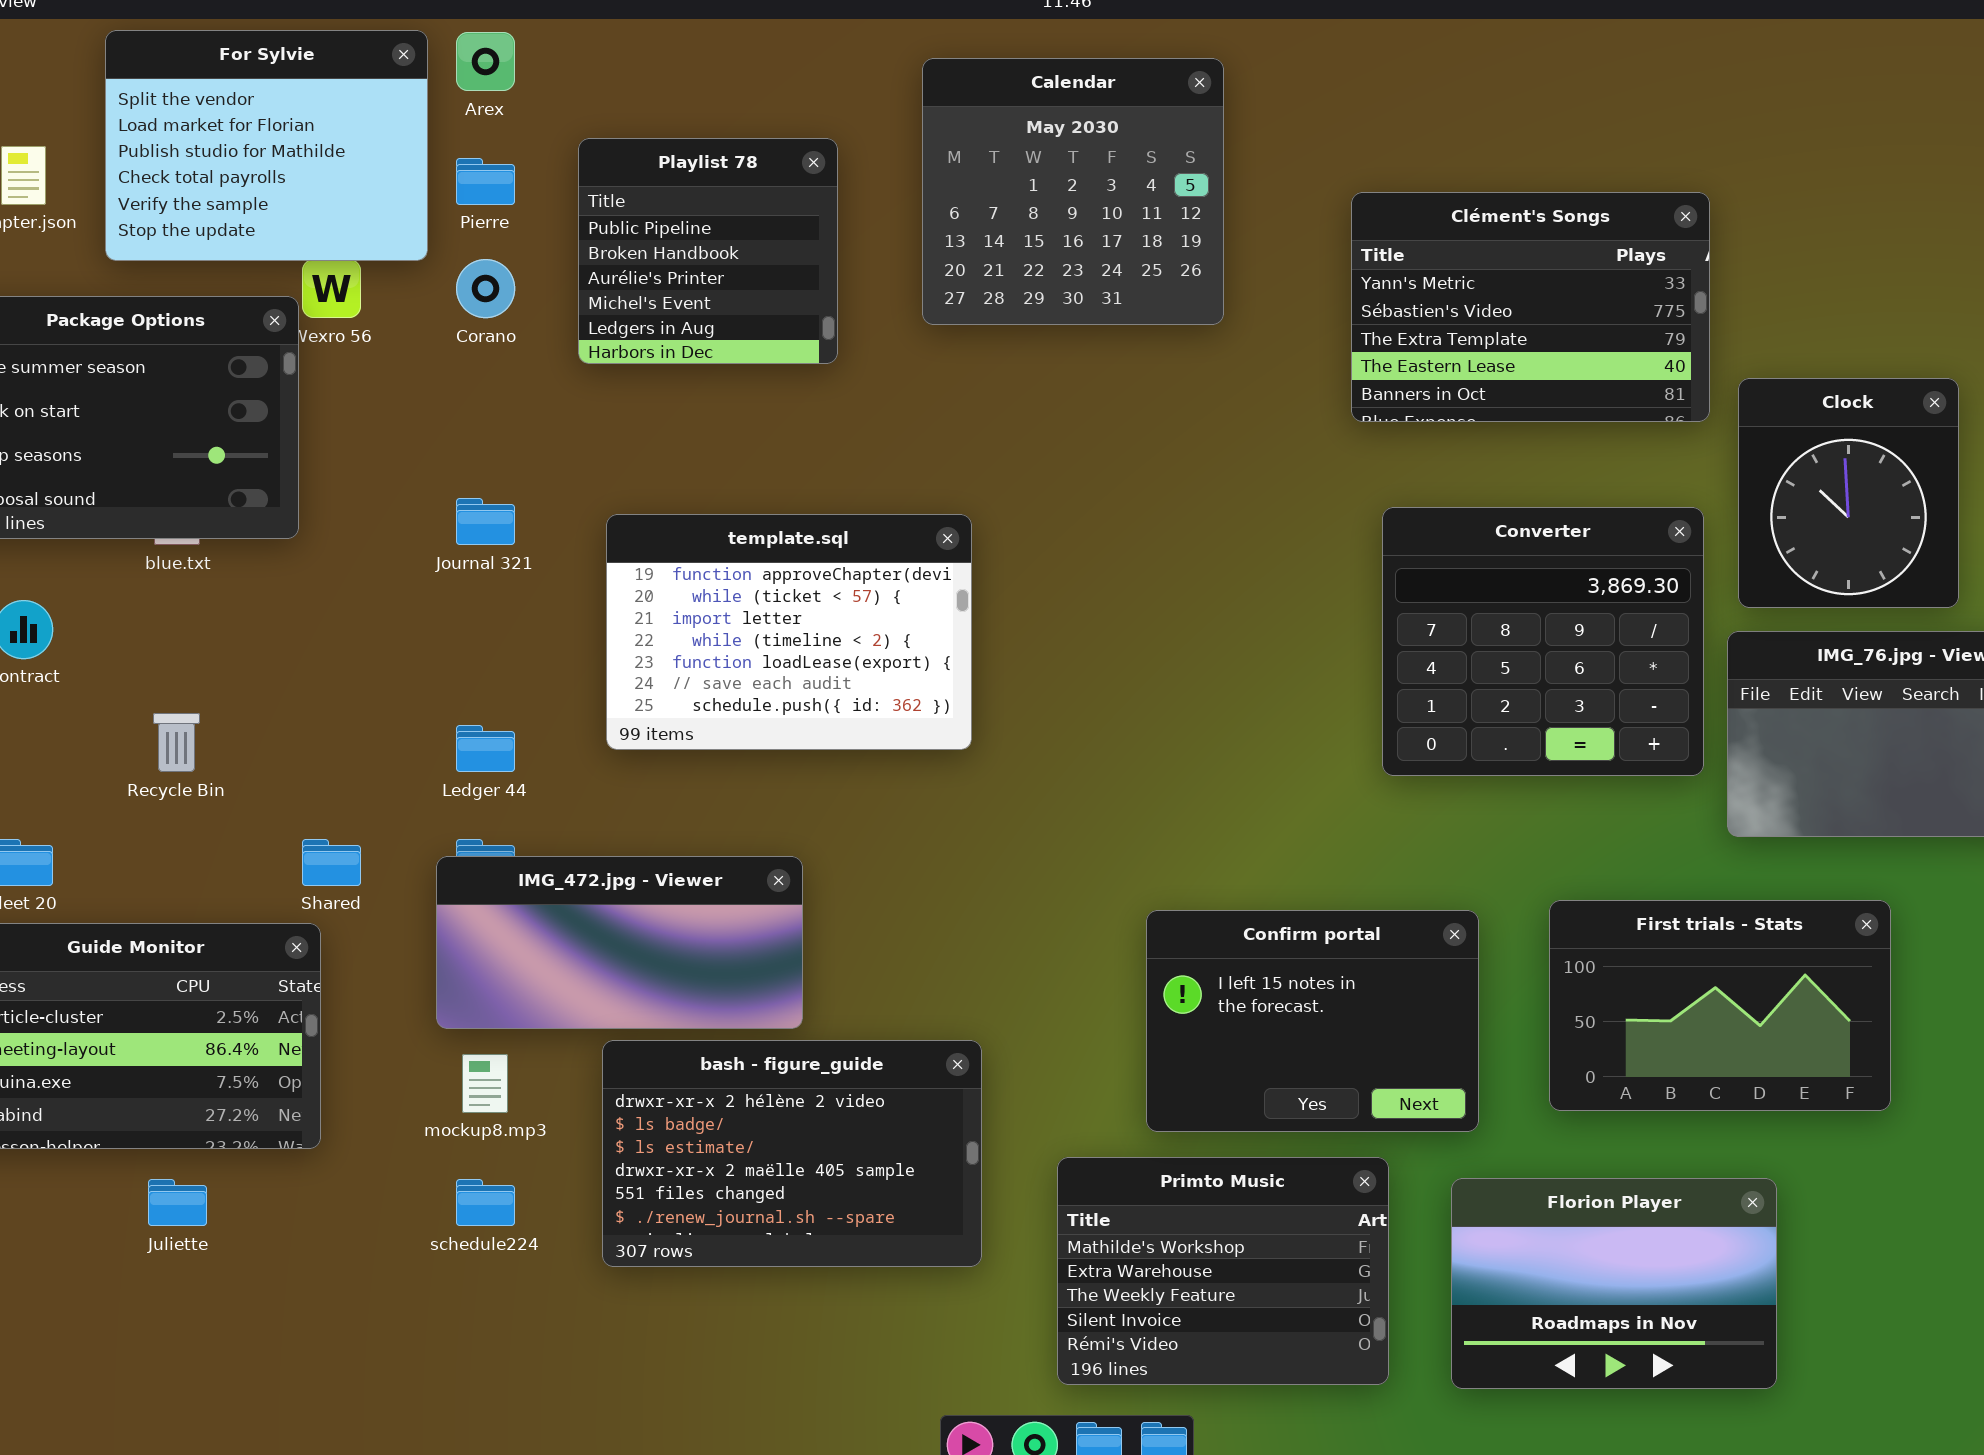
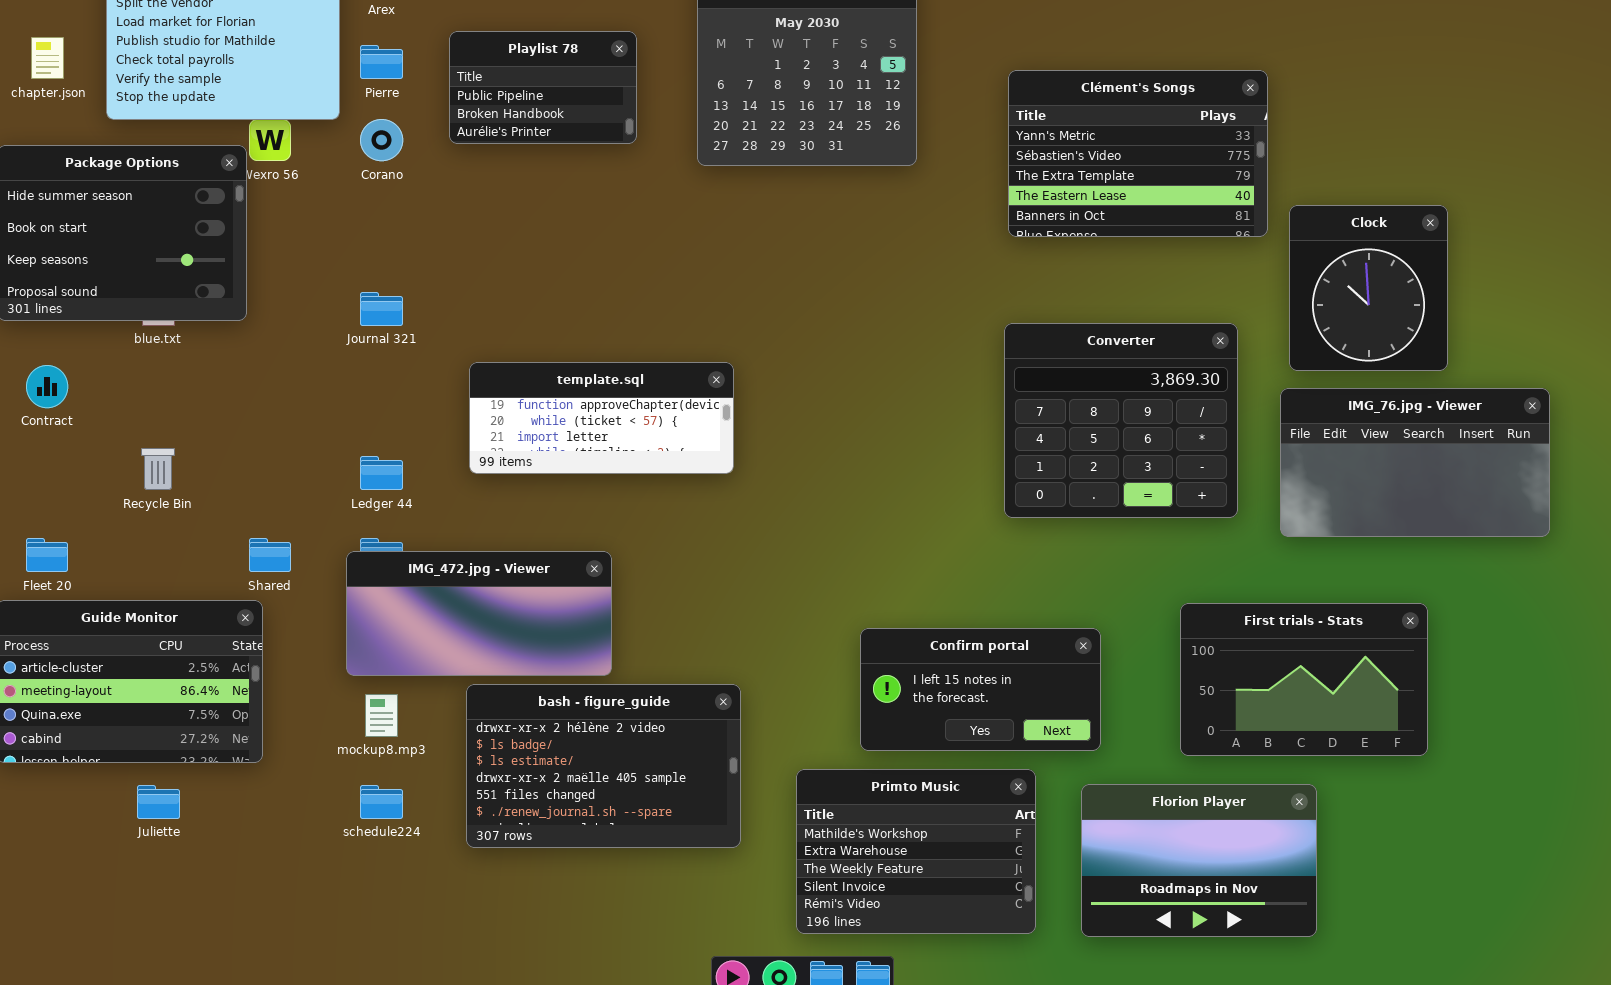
Playlist 78: [578,138,838,364] -> [449,31,637,144], resized
Converter: [1382,507,1704,776] -> [1004,323,1238,518], moved
template.sql: [606,514,972,750] -> [469,362,734,474], resized
First trials - Stats: [1549,900,1891,1111] -> [1180,603,1428,756], moved
Confirm portal: [1146,910,1479,1132] -> [860,628,1101,751], resized

